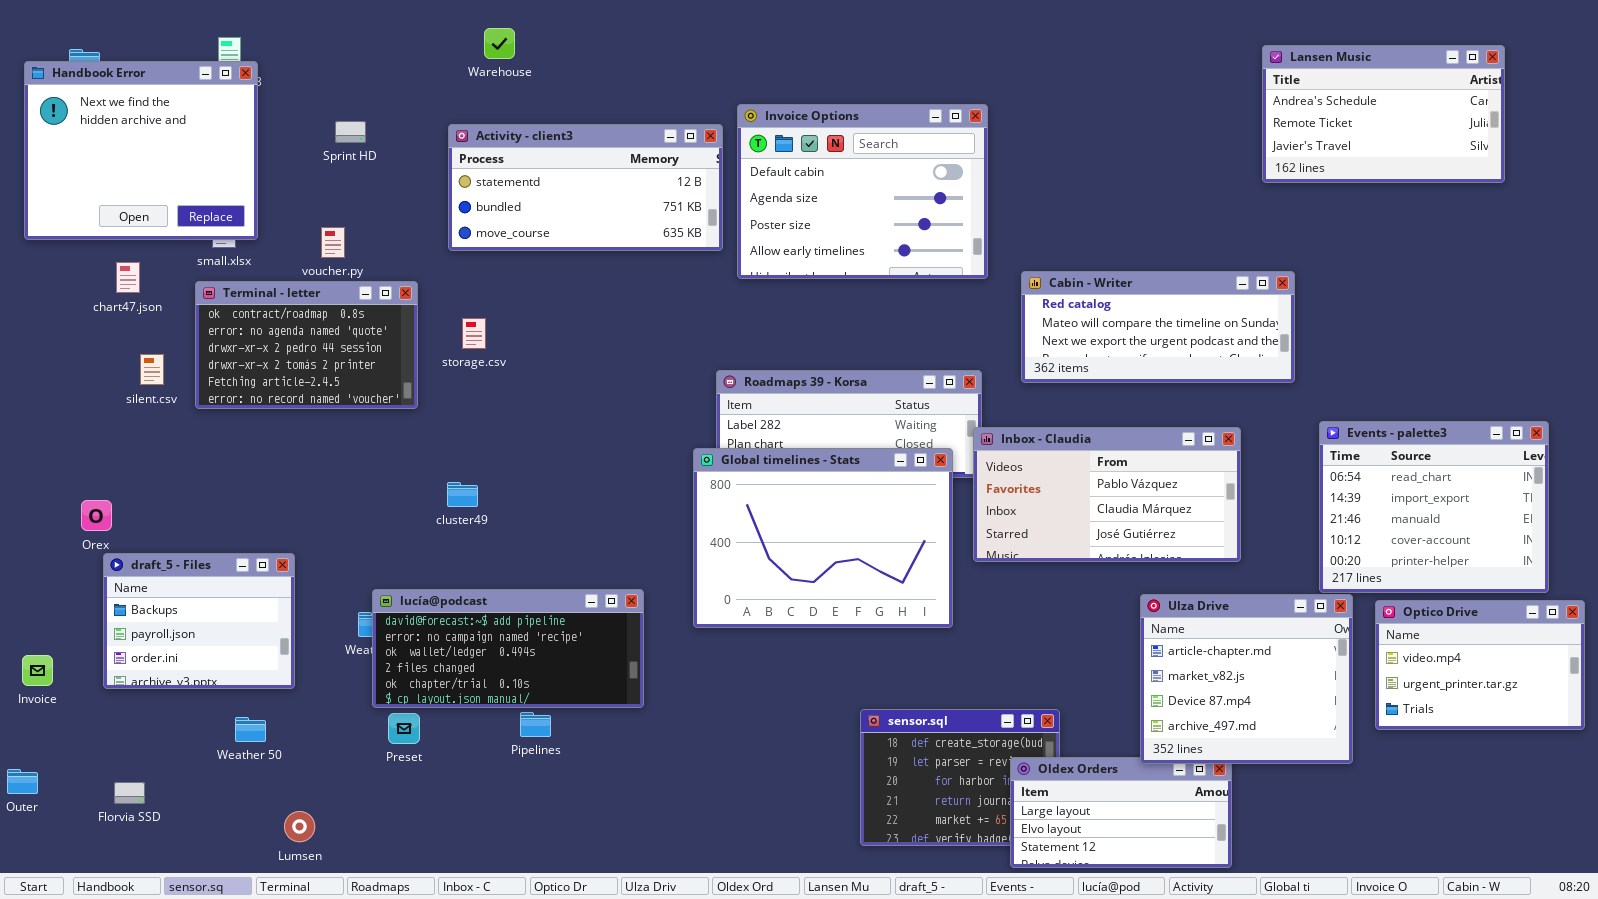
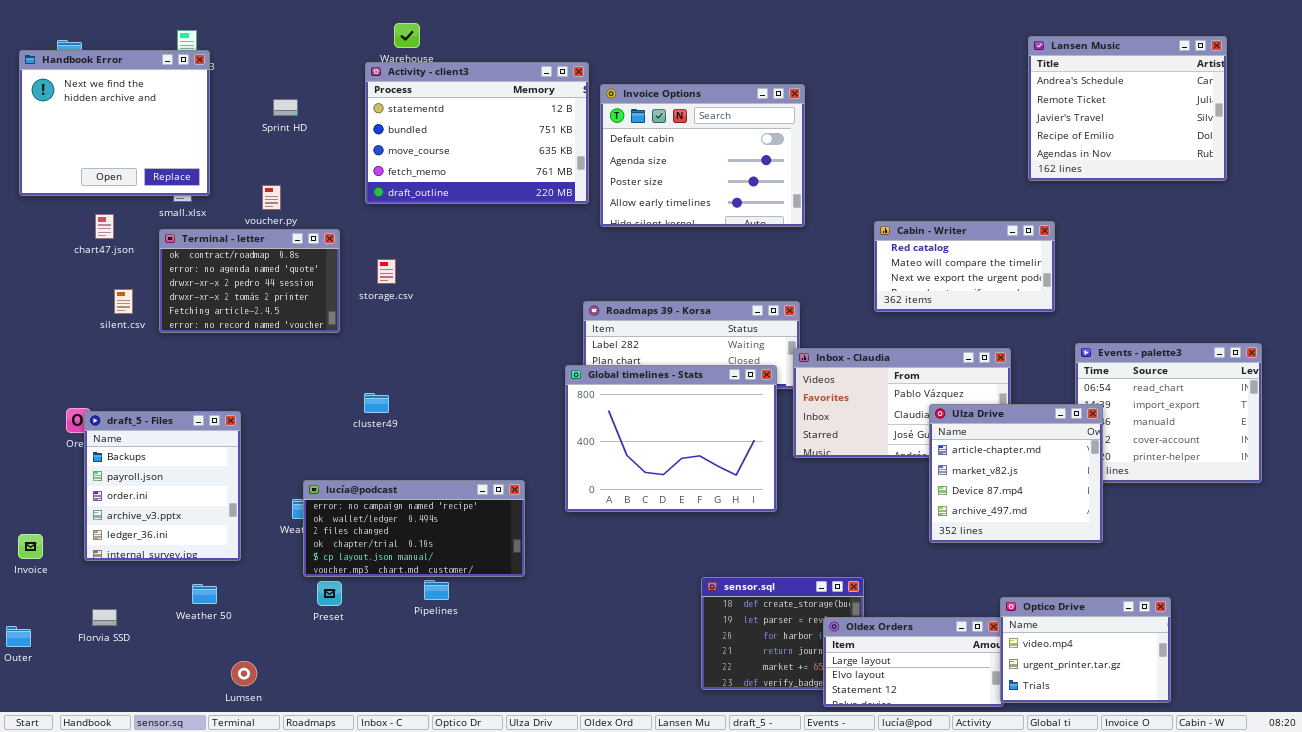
Lansen Music: [1262,45,1505,183] -> [1028,36,1227,181], resized
Activity - client3: [448,124,723,251] -> [365,62,589,204], resized
Cabin - Writer: [1021,271,1295,383] -> [874,221,1055,312], resized
draft_5 - Files: [103,553,295,689] -> [84,411,241,561], resized
lucía@podcast: [372,589,644,708] -> [303,480,525,577], scrolled down 1 row
Ulza Drive: [1140,594,1353,764] -> [929,404,1103,543], moved
Optico Drive: [1375,600,1585,730] -> [1000,597,1171,703], moved
Florvia SSD: [114,782,145,804] -> [92,609,117,626], moved

